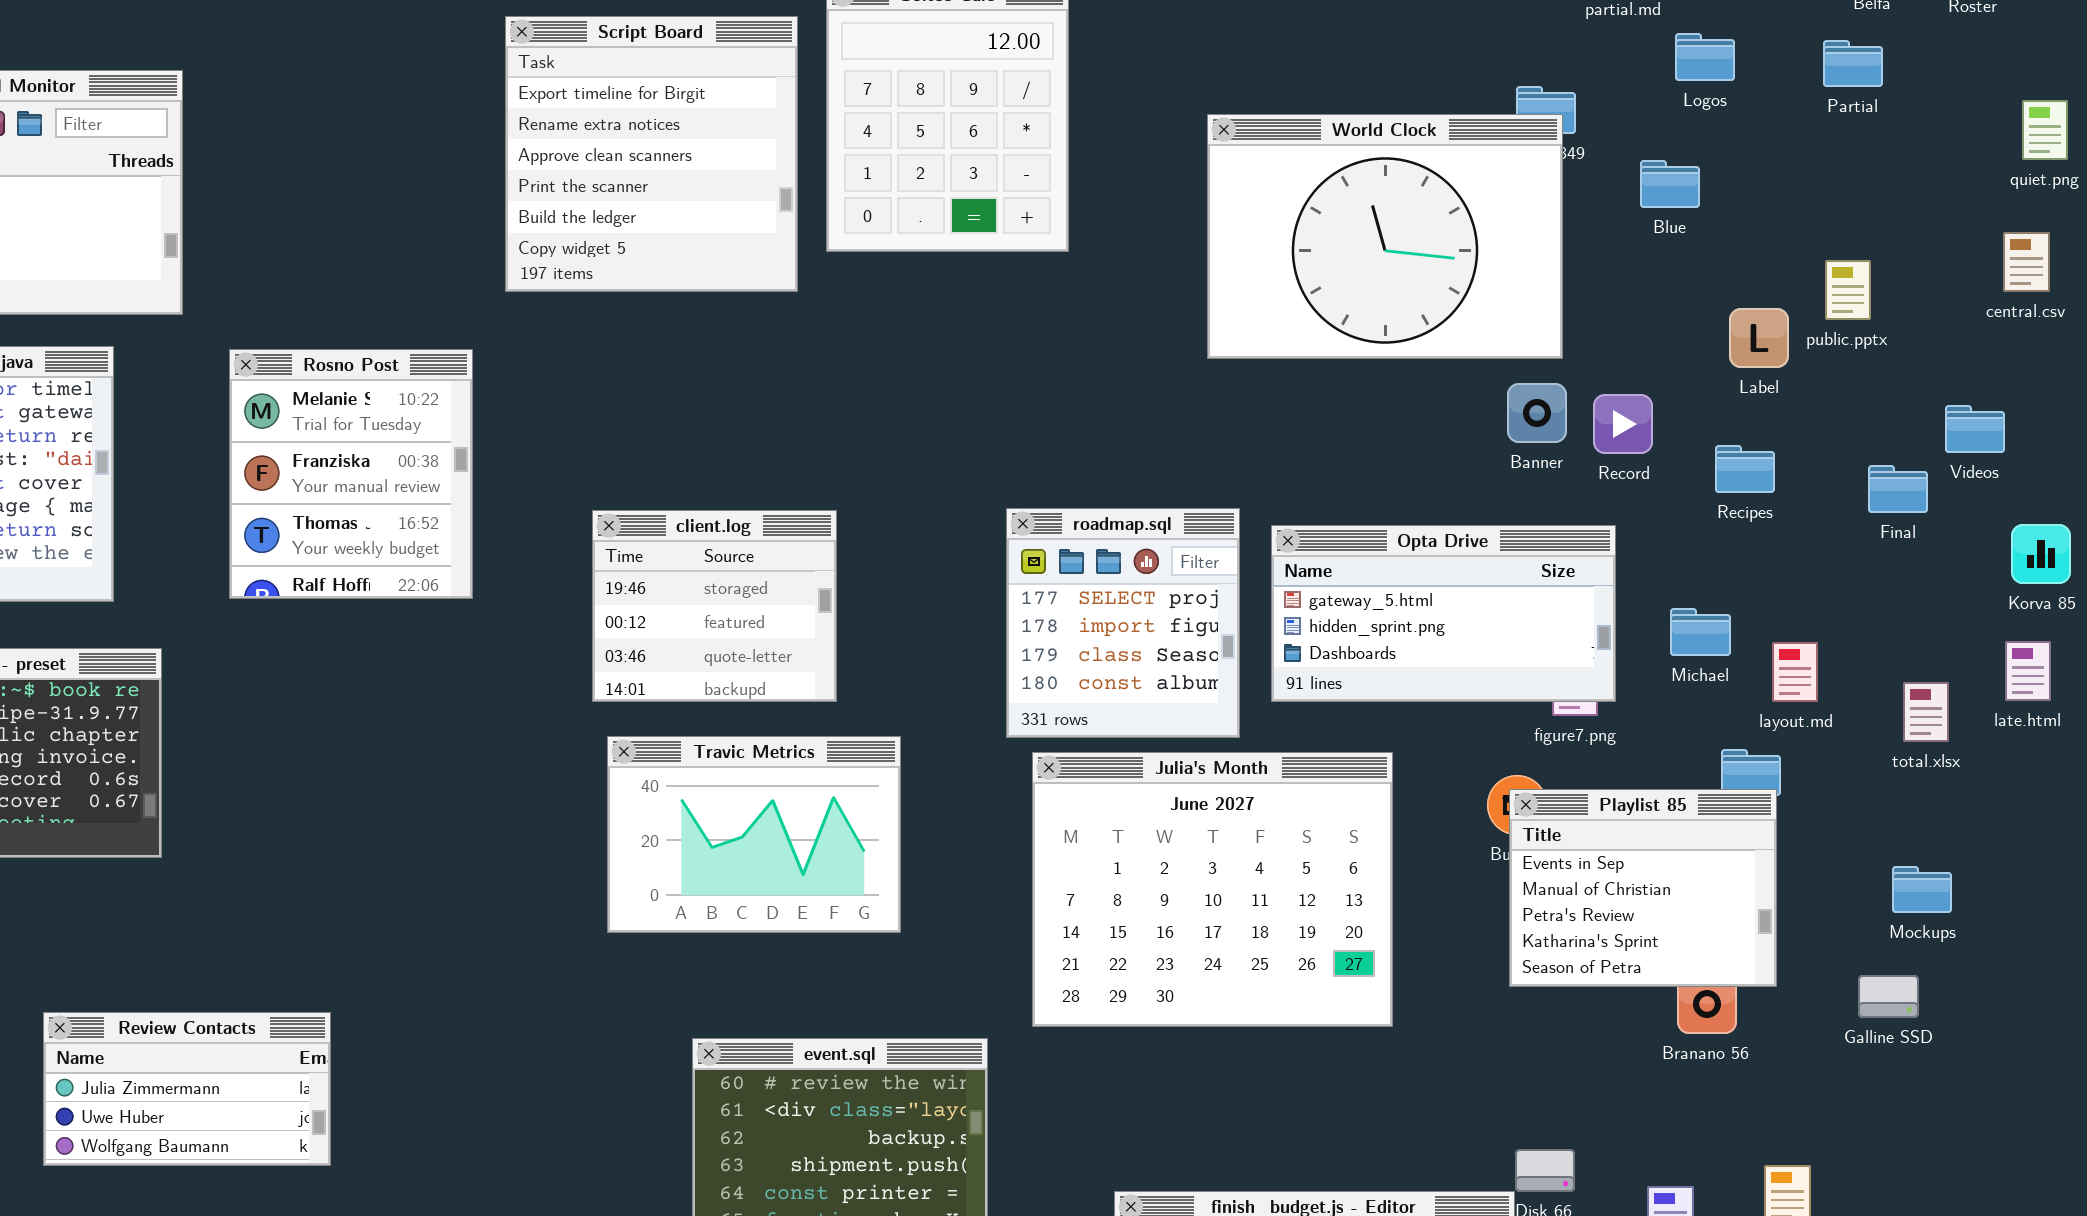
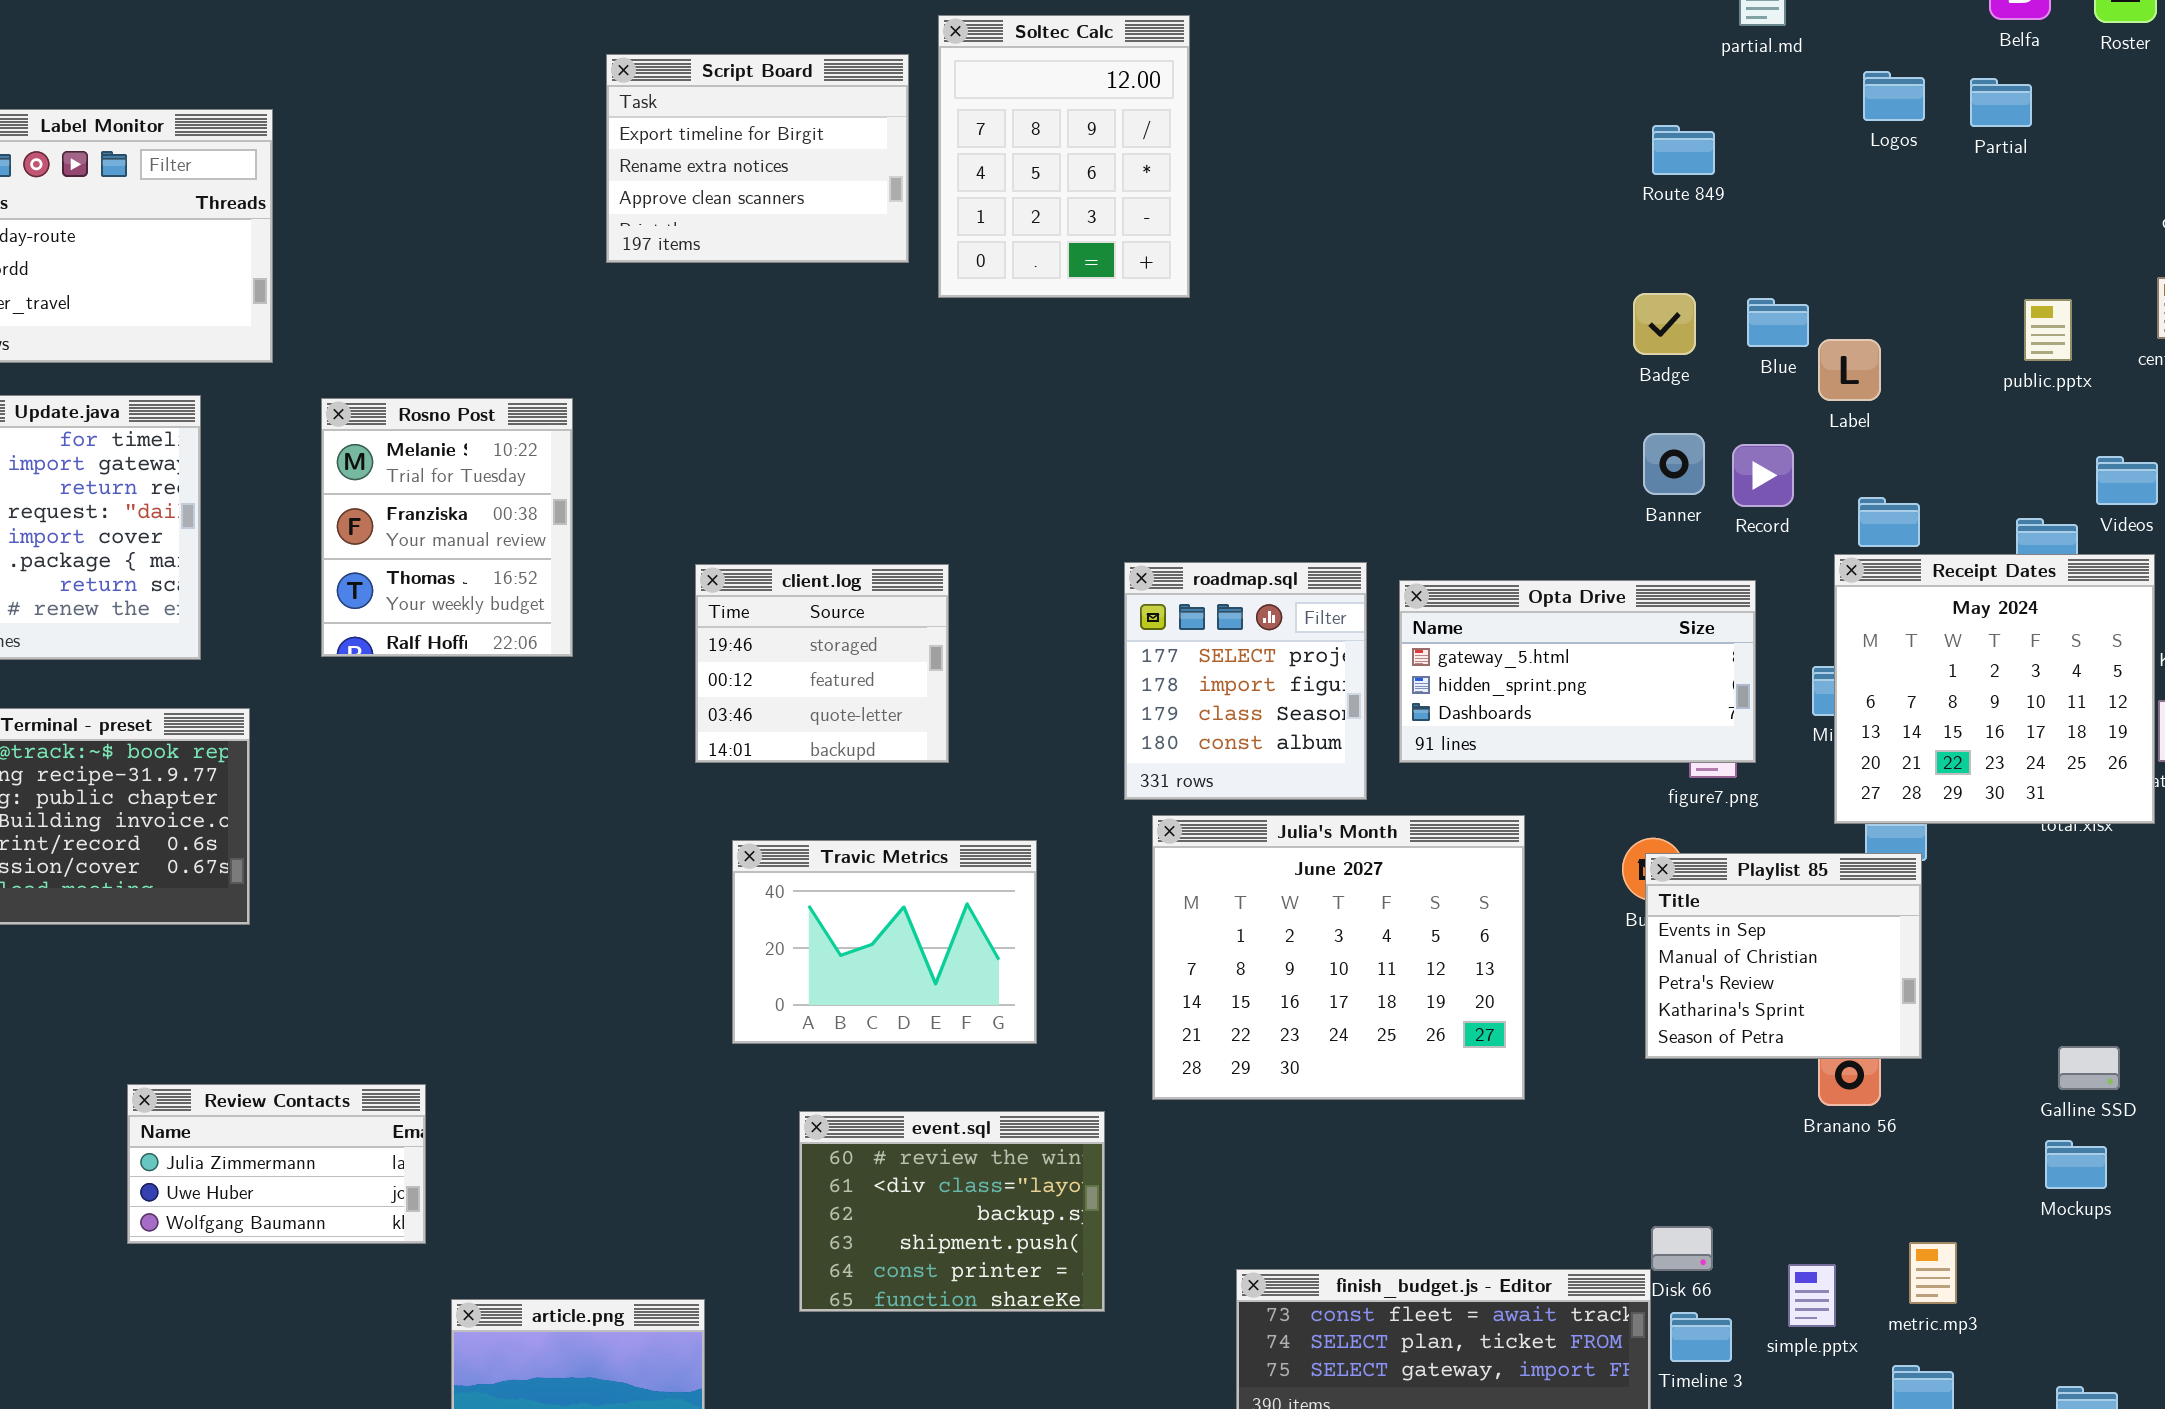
Script Board: [505,16,798,292] -> [606,54,909,263], resized
Logos: [1675,33,1735,81] -> [1863,71,1925,121], moved
World Clock: [1207,114,1563,359] -> none, closed
Blue: [1640,160,1700,208] -> [1747,298,1809,347], moved
public.pptx: [1825,260,1871,320] -> [2024,299,2072,361], moved
Label: [1729,308,1789,368] -> [1818,339,1881,401], moved
Receipt Dates: none -> [1834,554,2155,824], opened
Travic Metrics: [607,736,901,933] -> [732,840,1037,1044], moved
Mockups: [1892,866,1952,913] -> [2045,1140,2107,1189], moved
Galline SSD: [1858,975,1919,1018] -> [2058,1046,2120,1090], moved

